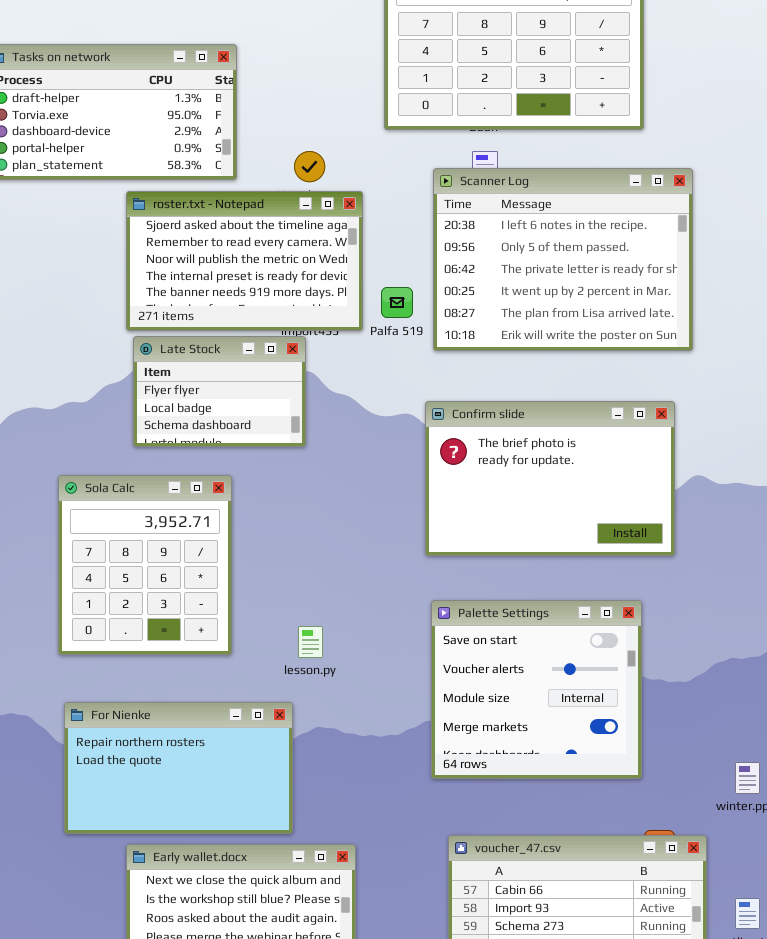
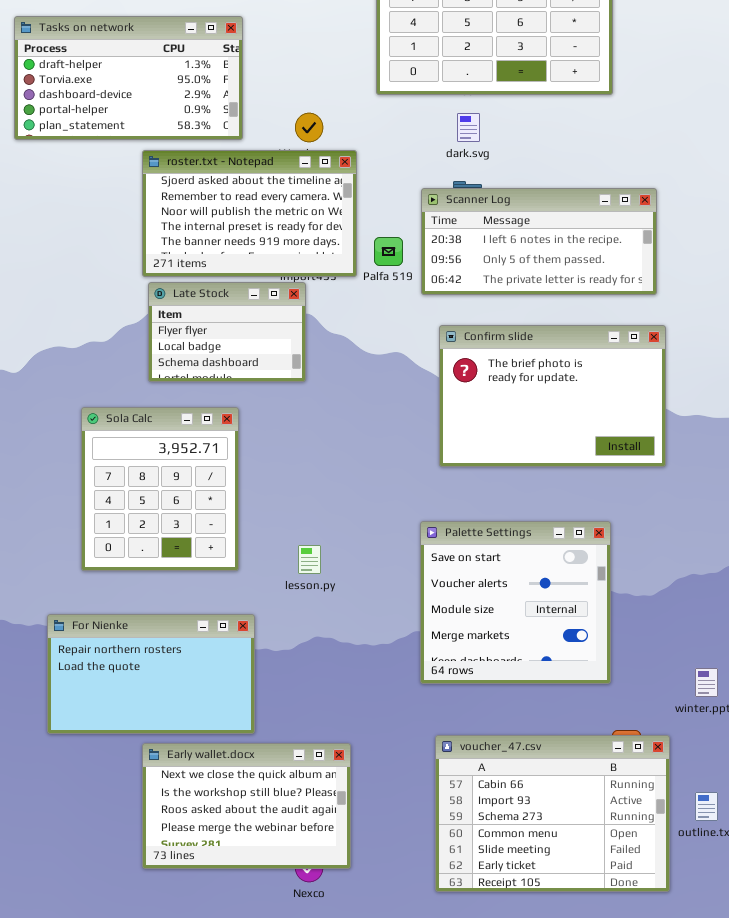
Scanner Log: [433,168,693,351] -> [421,188,657,295], resized
Confirm slide: [425,401,675,556] -> [439,325,666,467], moved
For Nienke: [64,702,293,834] -> [47,614,255,734], moved

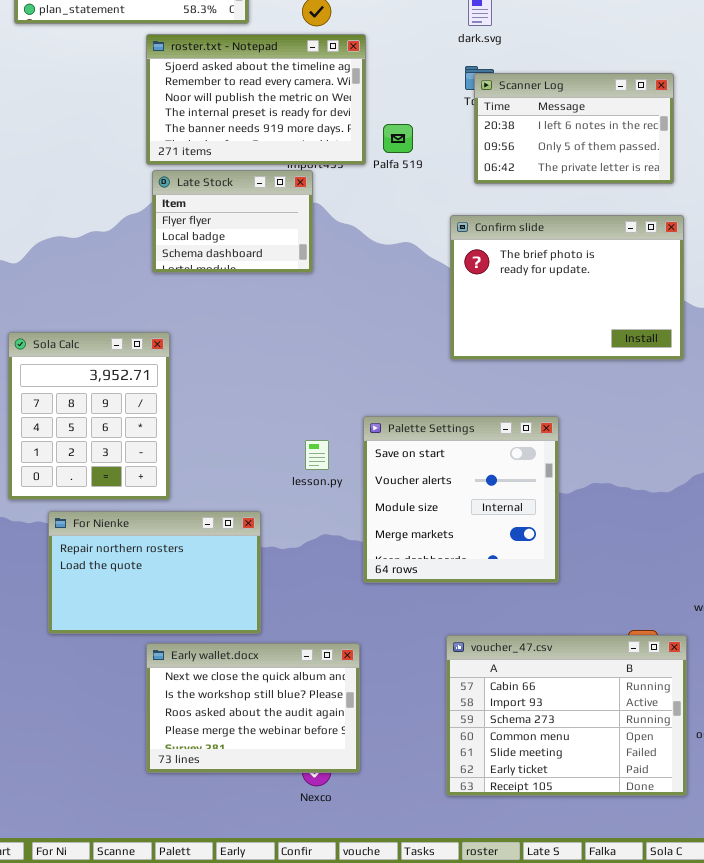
Scanner Log: [421,188,657,295] -> [474,73,674,184], resized
Sola Calc: [81,407,239,571] -> [8,332,170,500], moved
Palette Settings: [420,521,611,684] -> [363,416,559,583], moved

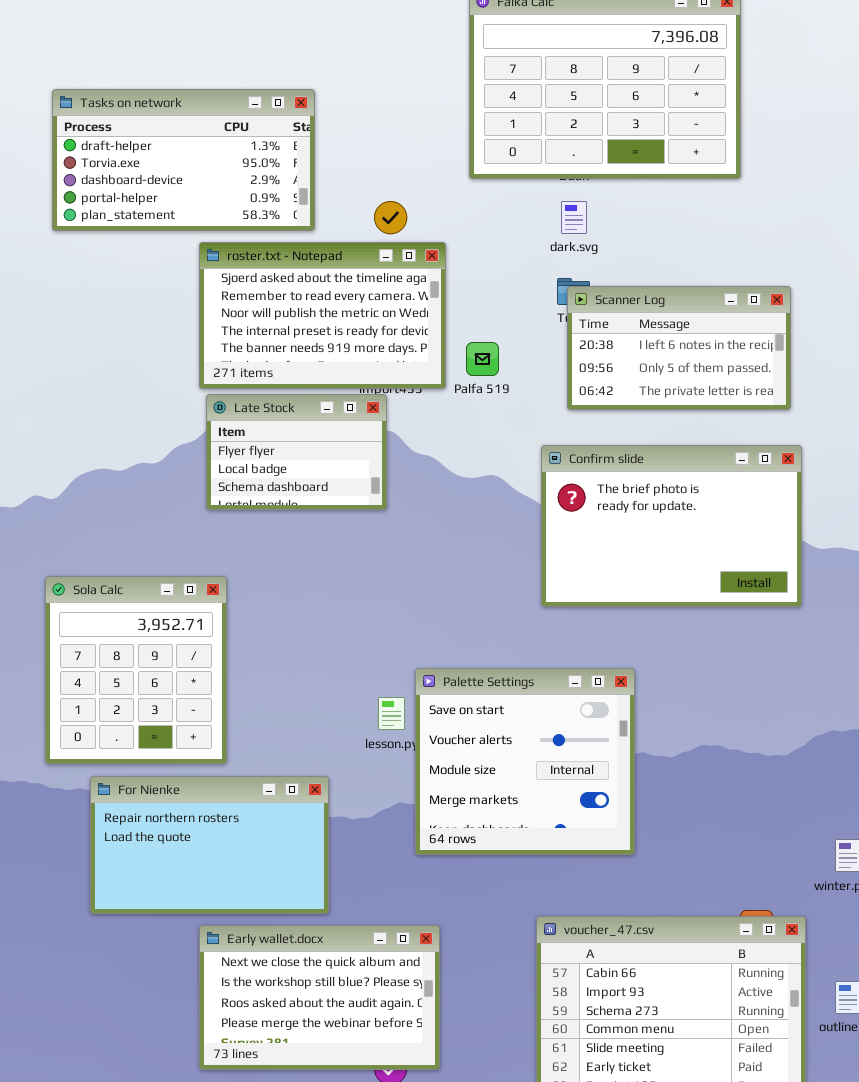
Palette Settings: [363,416,559,583] -> [415,668,635,855], moved

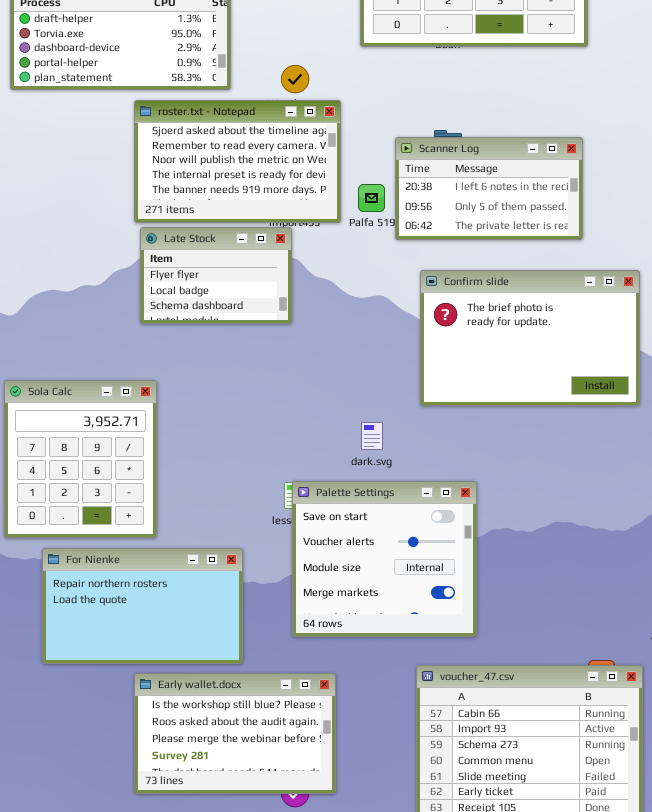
dark.svg: [561,201,587,234] -> [361,422,383,450], moved
Scanner Log: [567,286,791,410] -> [395,137,583,240], moved
Palette Settings: [415,668,635,855] -> [292,481,477,637], moved
Early wallet.docx: [199,925,440,1070] -> [134,673,336,794], scrolled down 1 row

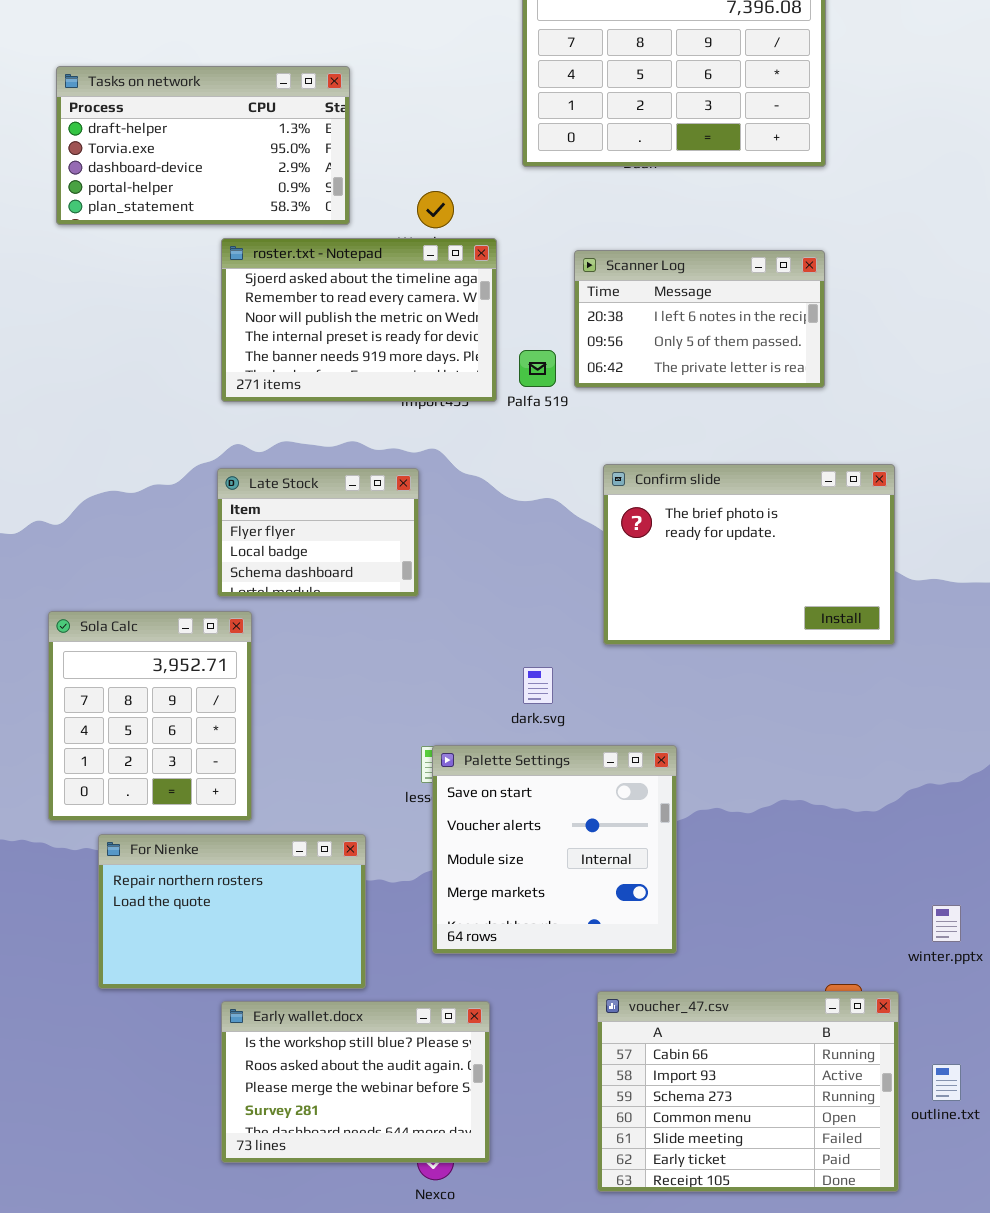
Scanner Log: [395,137,583,240] -> [574,250,825,388], moved
Late Stock: [140,227,292,324] -> [217,468,419,597], moved

